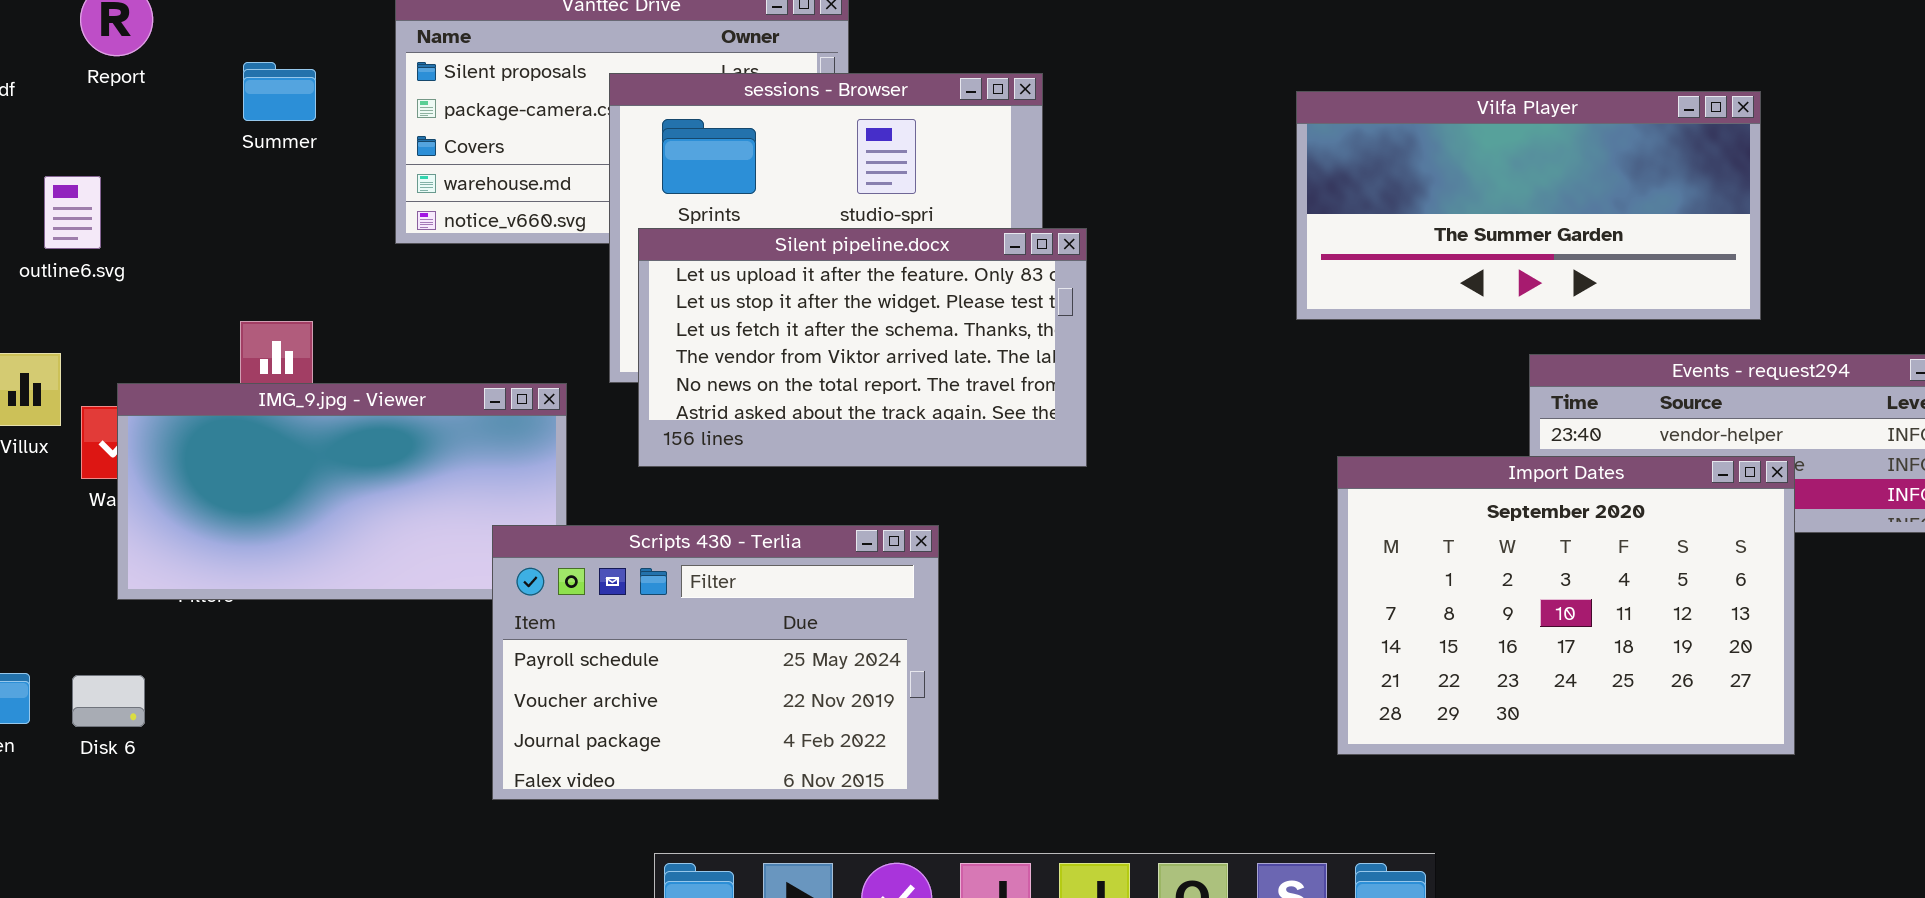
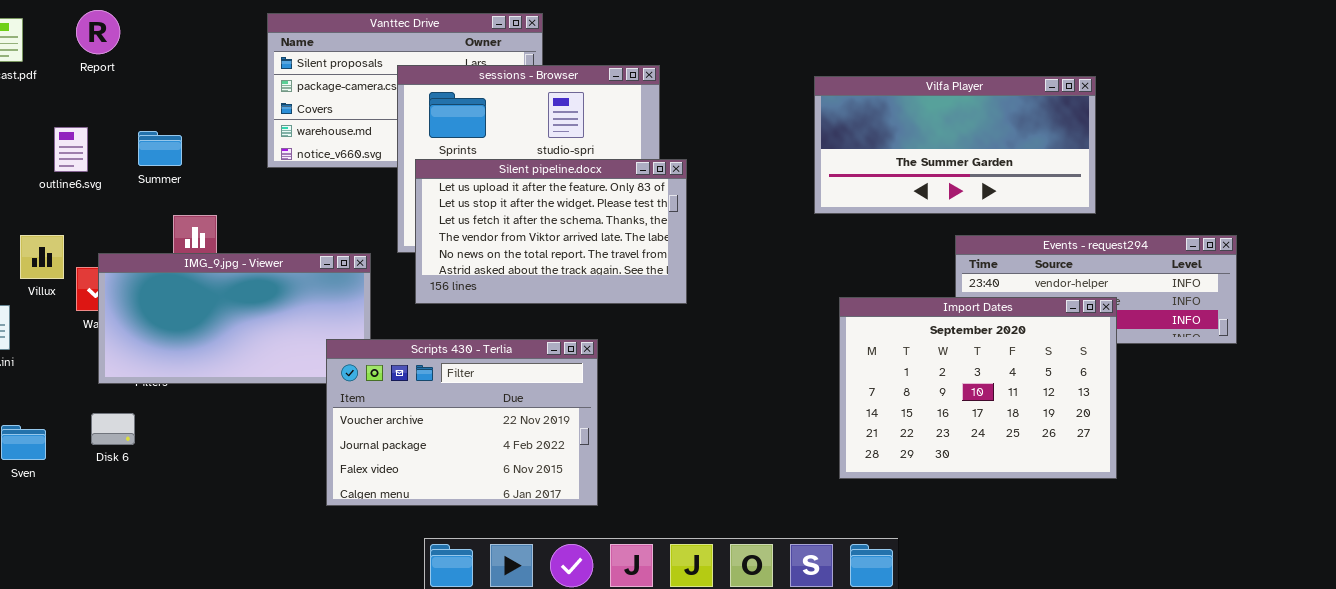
Summer: [243,62,316,121] -> [138,131,182,166], moved
Scripts 430 - Terlia: [492,525,939,800] -> [326,339,598,506], scrolled down 1 row
Disk 6: [72,675,145,727] -> [91,413,135,445], moved

